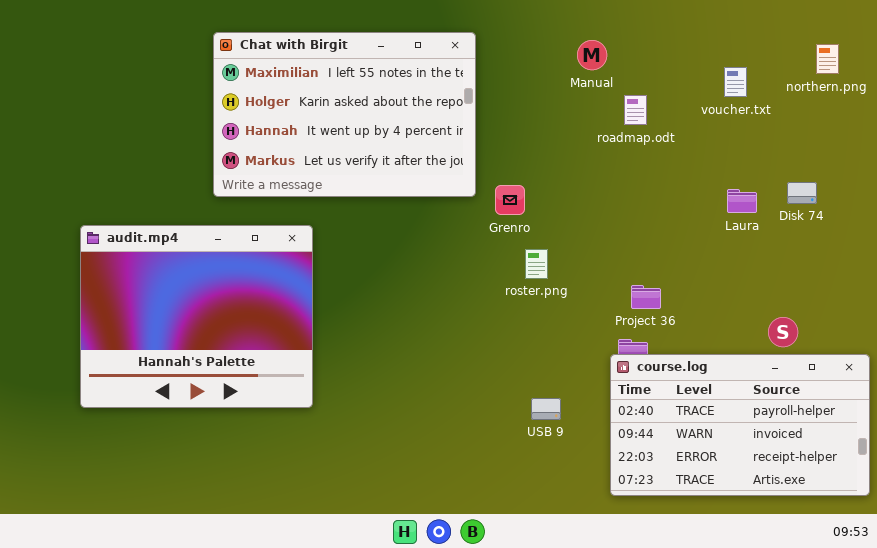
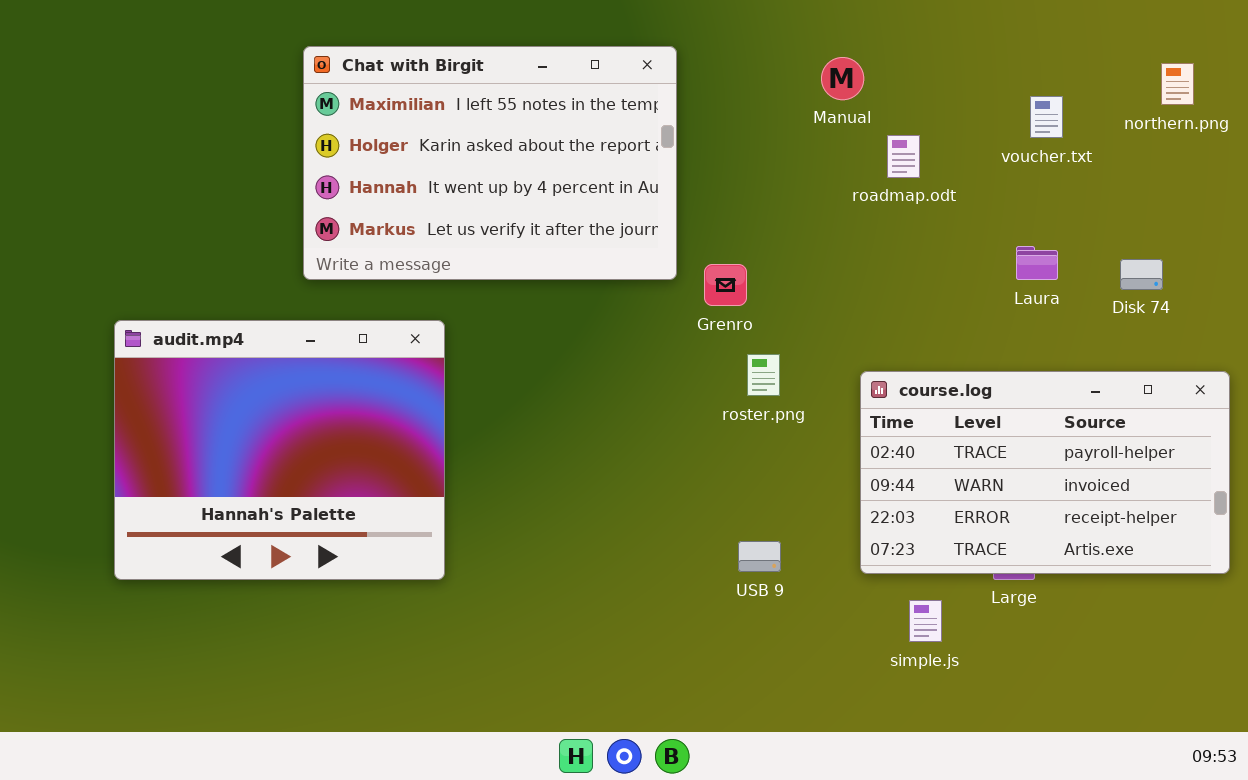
Laura: [727,189,757,213] -> [1016,246,1058,280], moved
course.log: [610,354,870,496] -> [860,371,1230,574], moved
USB 9: [531,398,561,420] -> [738,541,781,572], moved

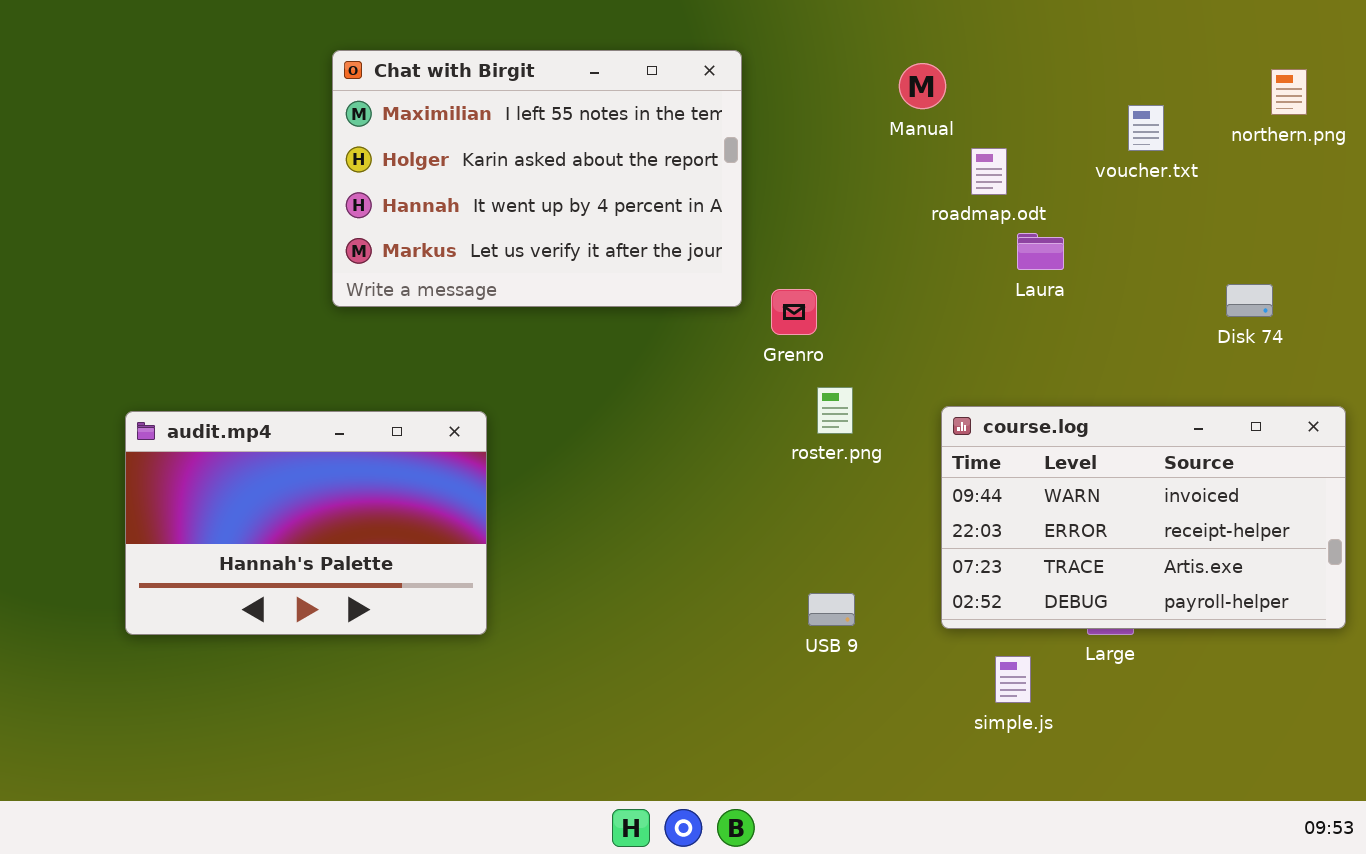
Laura: [1016,246,1058,280] -> [1017,233,1064,270], moved
audit.mp4: [114,320,445,580] -> [125,411,487,635], resized
course.log: [860,371,1230,574] -> [941,406,1346,629], scrolled down 1 row

